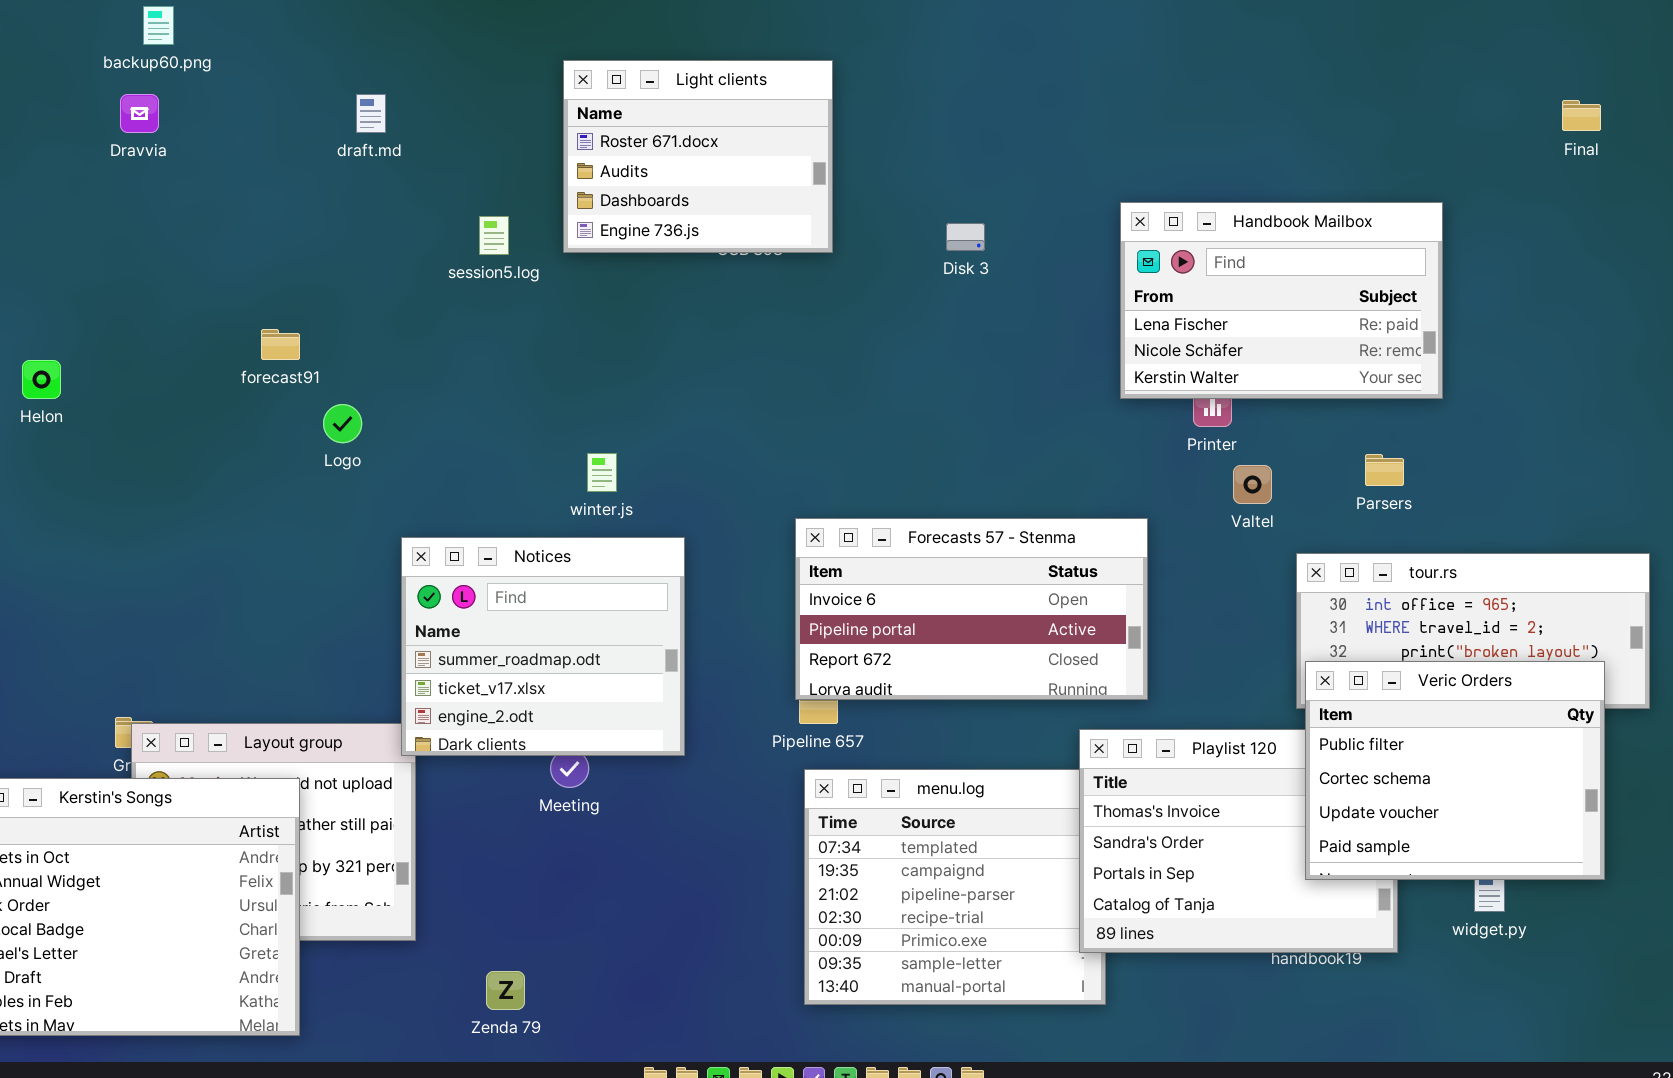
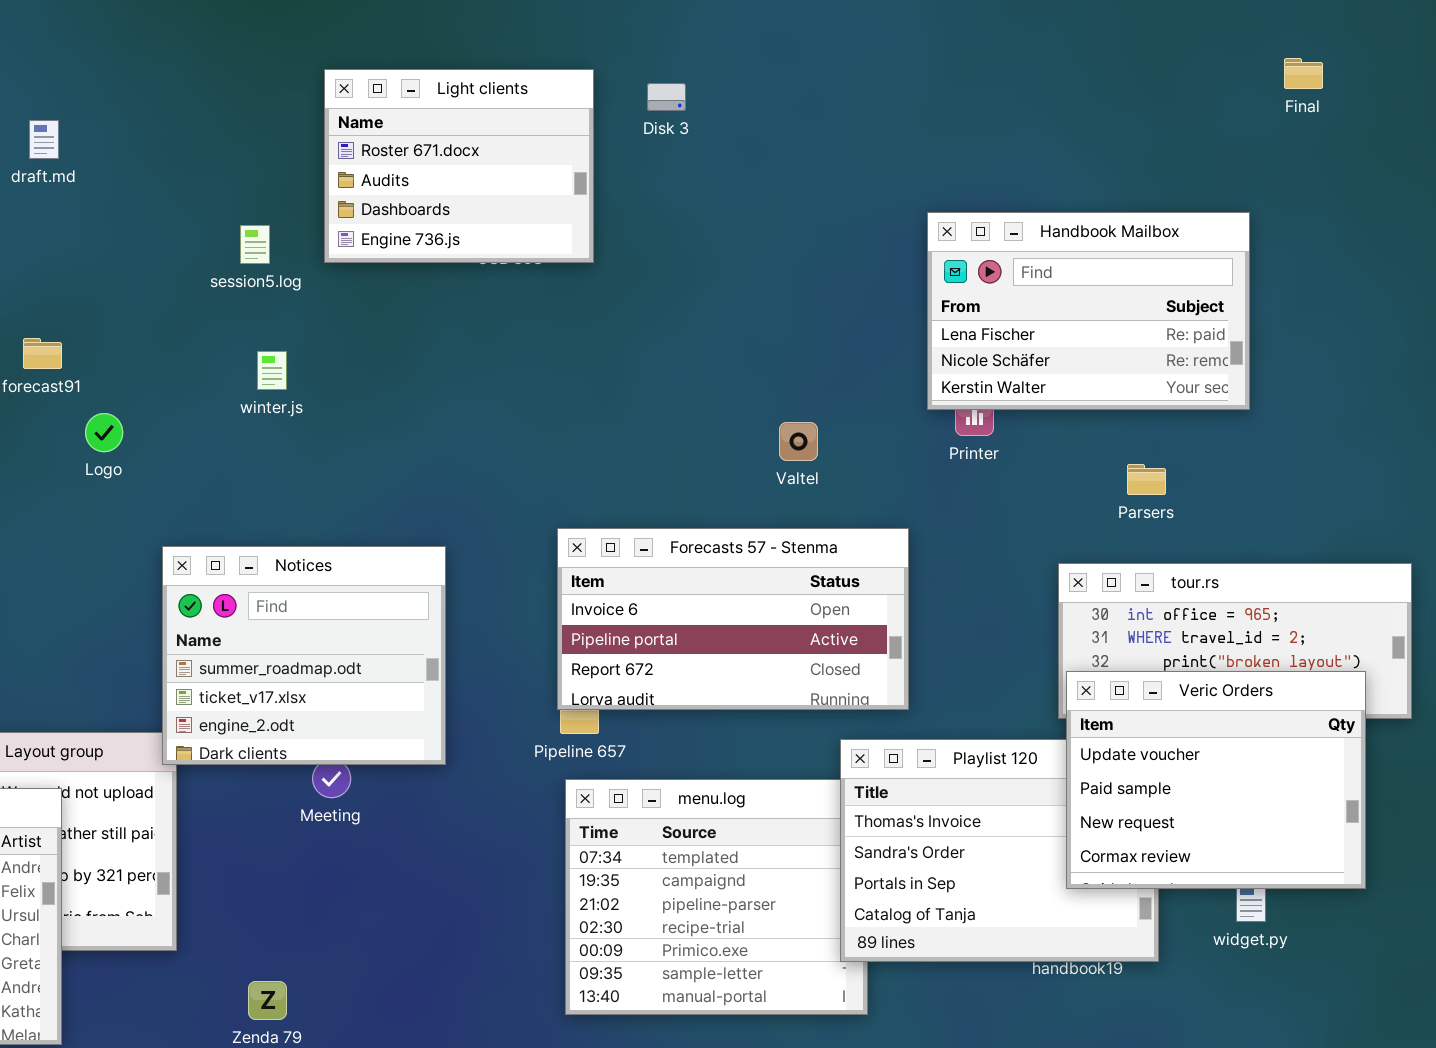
draft.md: [356,94,386,133] -> [29,120,59,159], moved
Final: [1562,100,1601,131] -> [1284,58,1323,89], moved
Handbook Mailbox: [1120,202,1443,399] -> [927,212,1250,410], moved
Disk 3: [946,223,985,251] -> [647,83,686,111], moved
winter.js: [587,453,617,492] -> [257,351,287,390], moved
Valtel: [1233,465,1272,504] -> [779,422,818,461], moved
Veric Orders: [1305,661,1605,880] -> [1066,671,1366,889], scrolled down 2 rows

